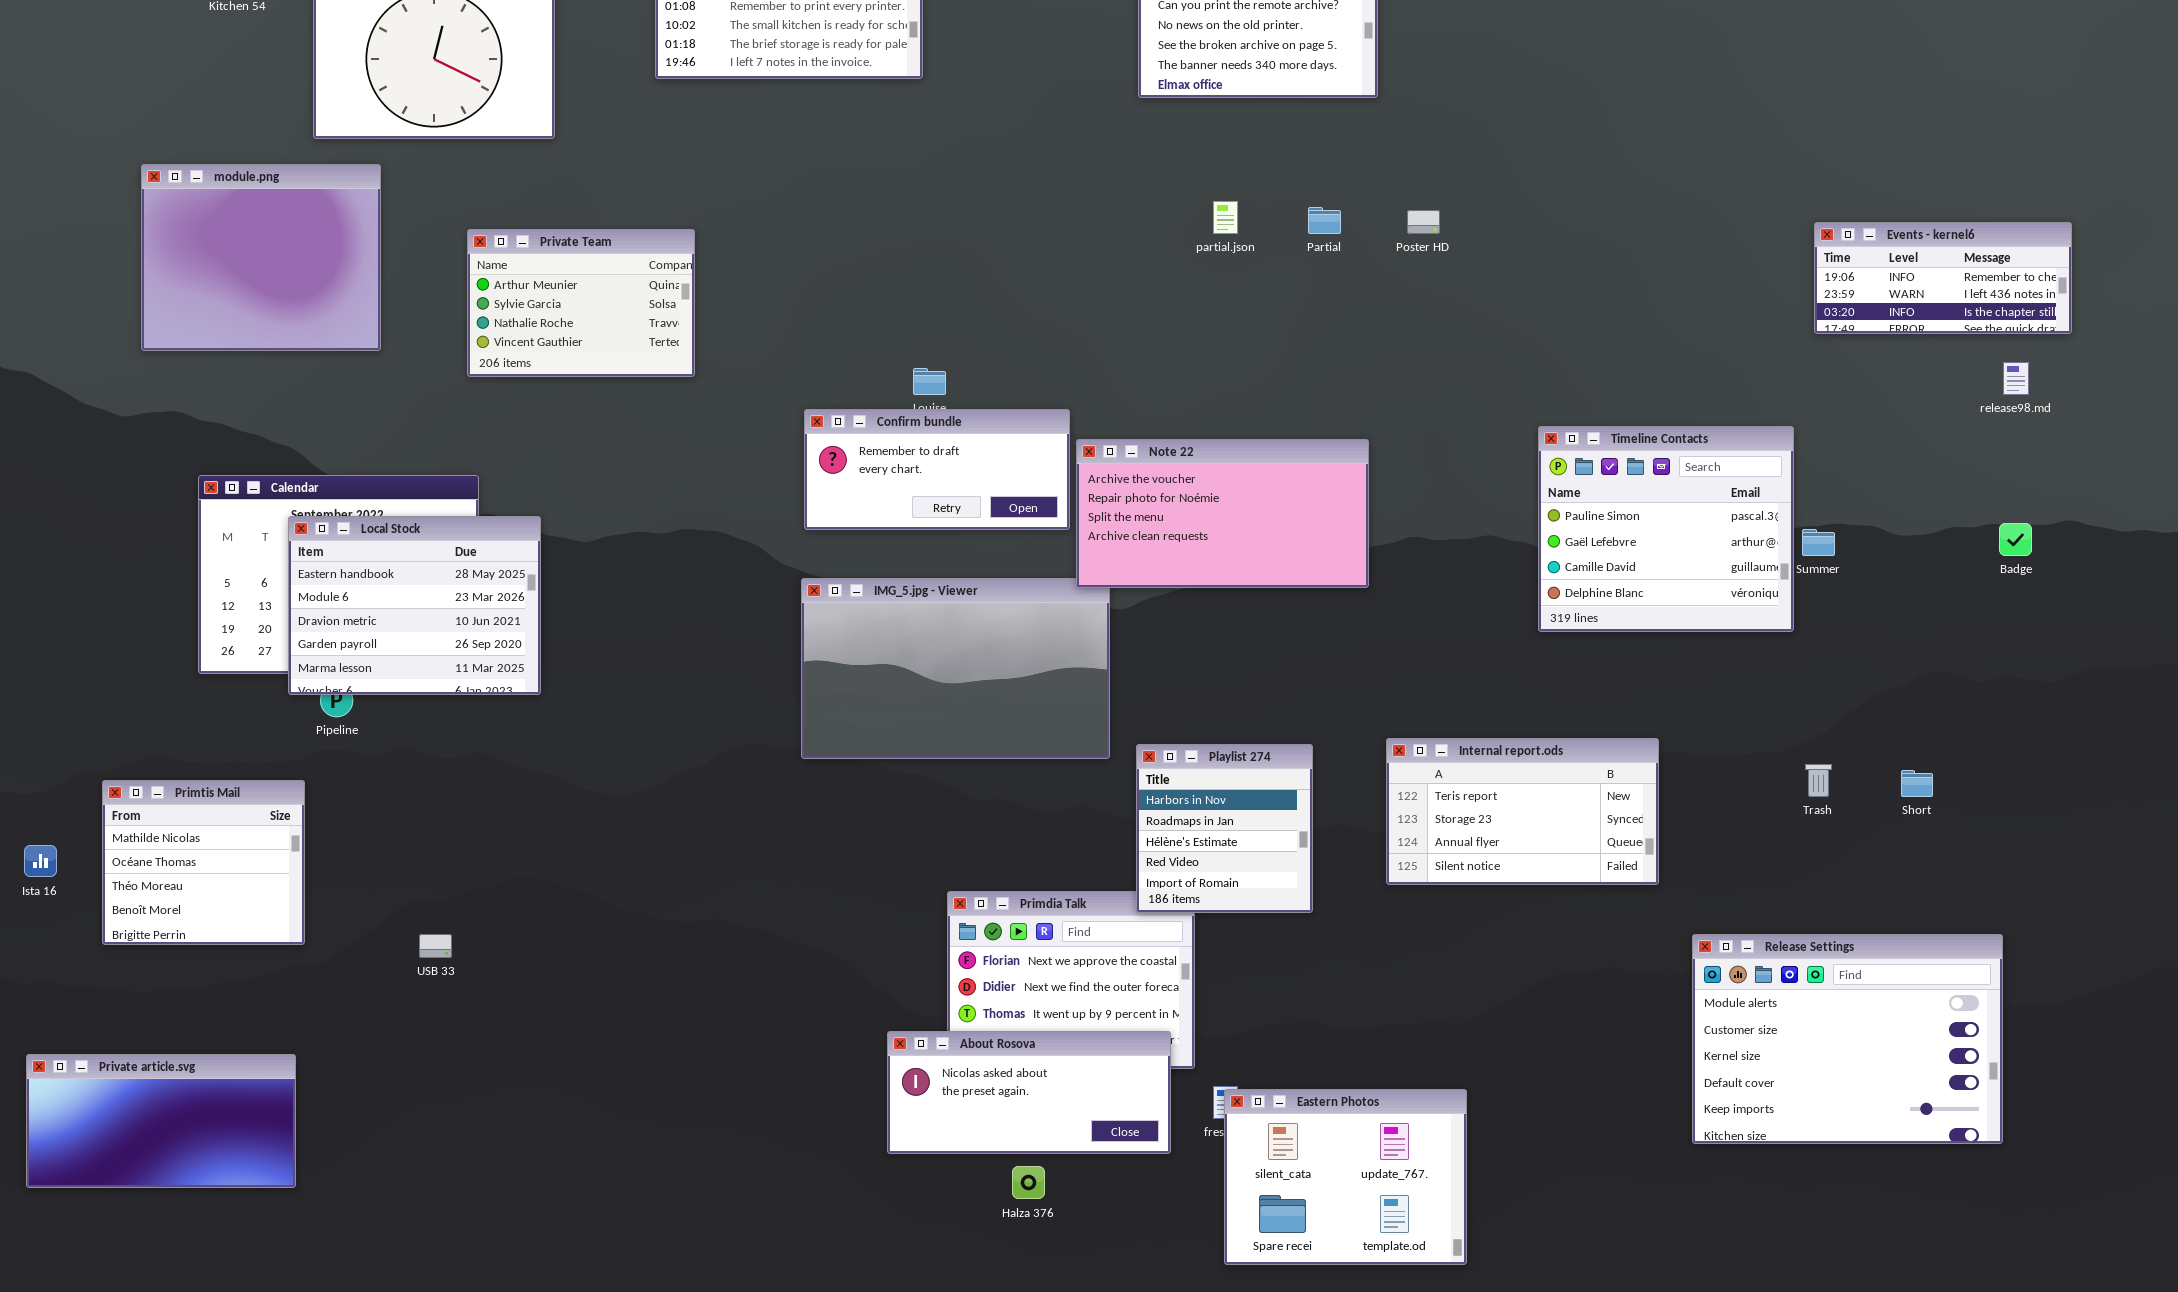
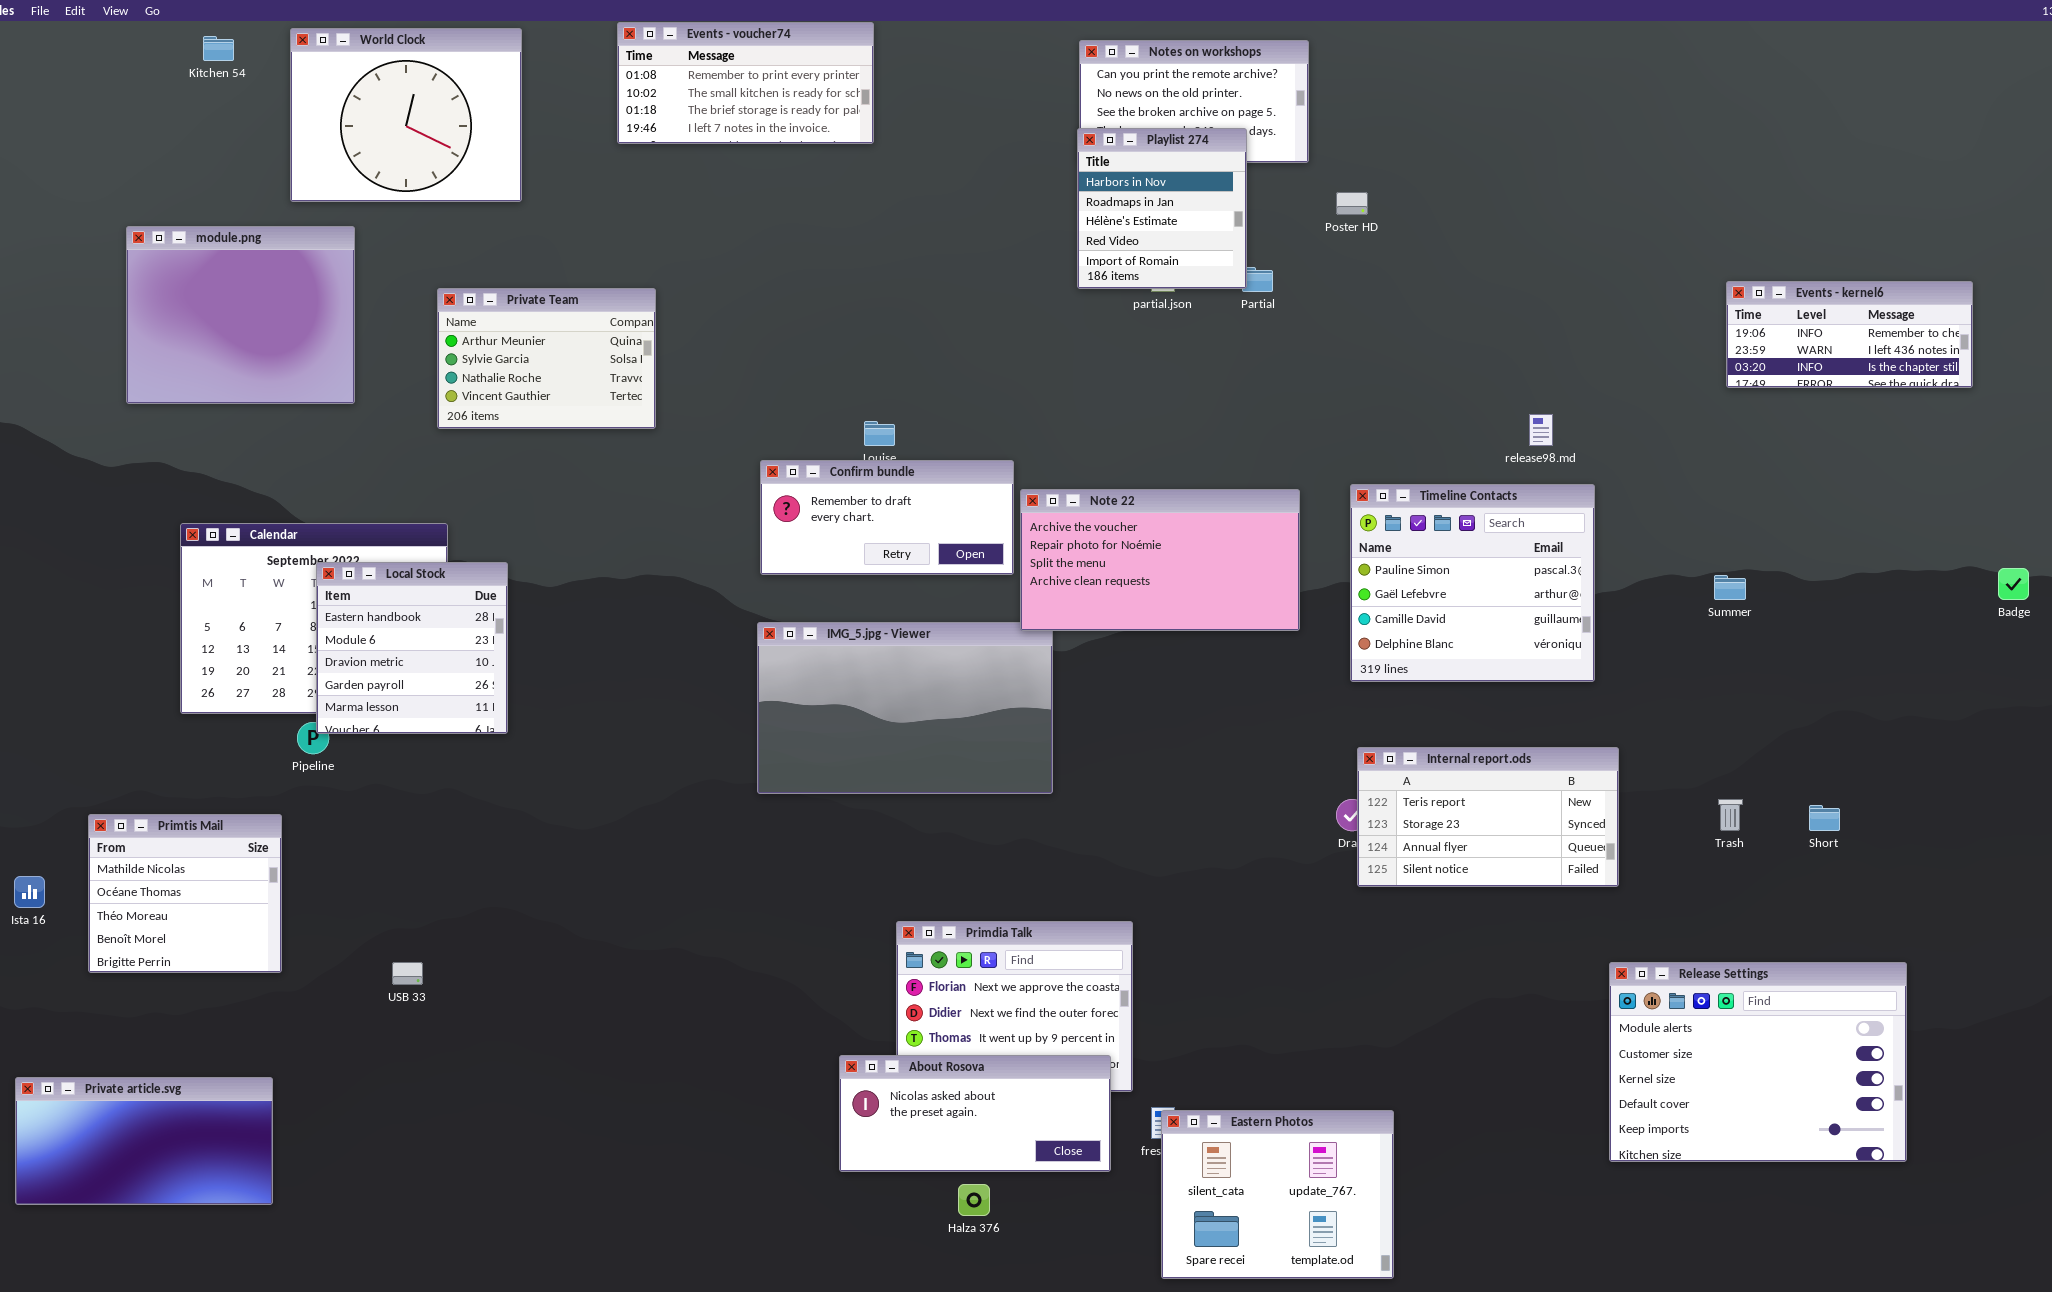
Poster HD: [1407,210,1440,234] -> [1336,192,1368,215], moved
release98.md: [2003,362,2029,395] -> [1529,414,1553,446], moved
Timeline Contacts: [1538,426,1794,632] -> [1350,484,1595,682], moved
Local Stock: [288,516,541,695] -> [316,562,508,734], resized
Badge: [1999,523,2032,556] -> [1998,568,2029,600], moved
Internal report.ods: [1386,738,1659,885] -> [1357,747,1619,887], moved
Playlist 274: [1136,744,1313,913] -> [1077,128,1247,289], moved

